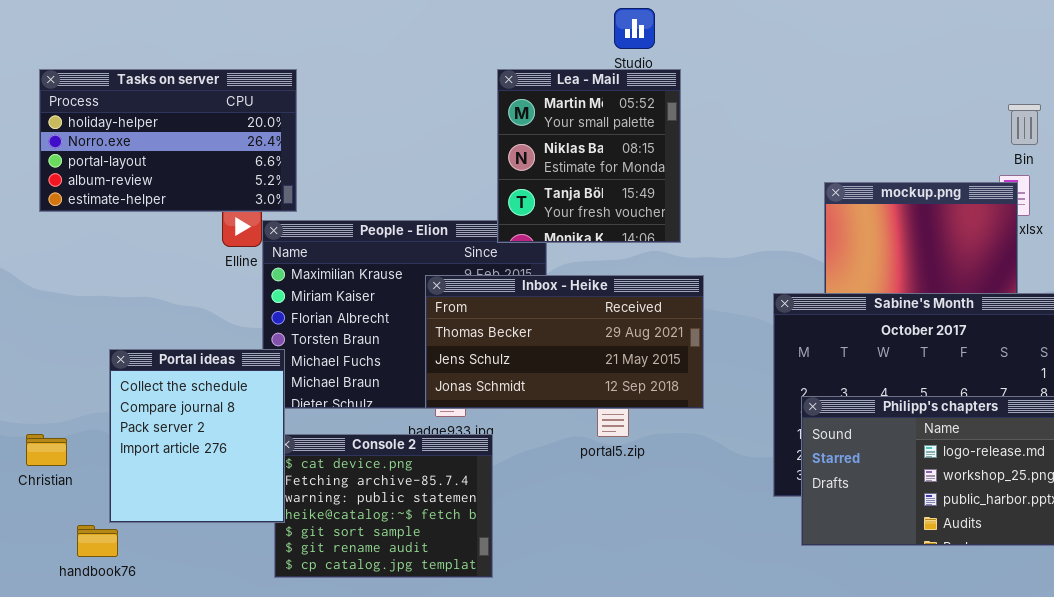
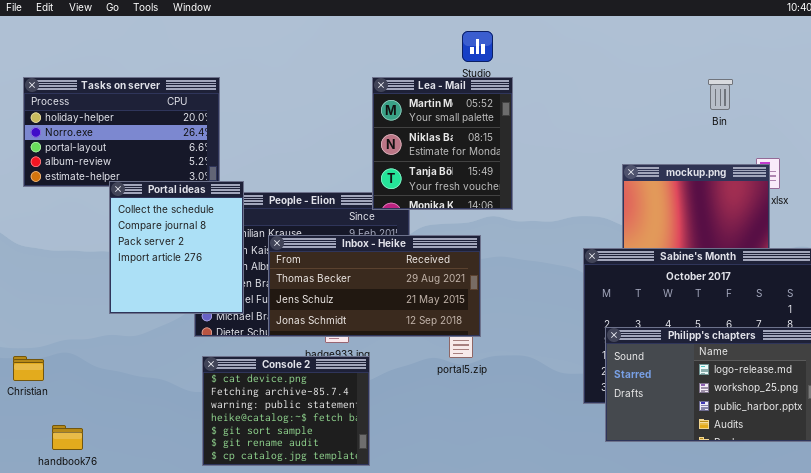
Bin: [1008,104,1041,145] -> [708,79,733,110], moved
Inbox - Heike: [425,275,704,409] -> [268,235,481,337], moved
Portal ideas: [109,349,285,523] -> [109,181,244,314], moved

